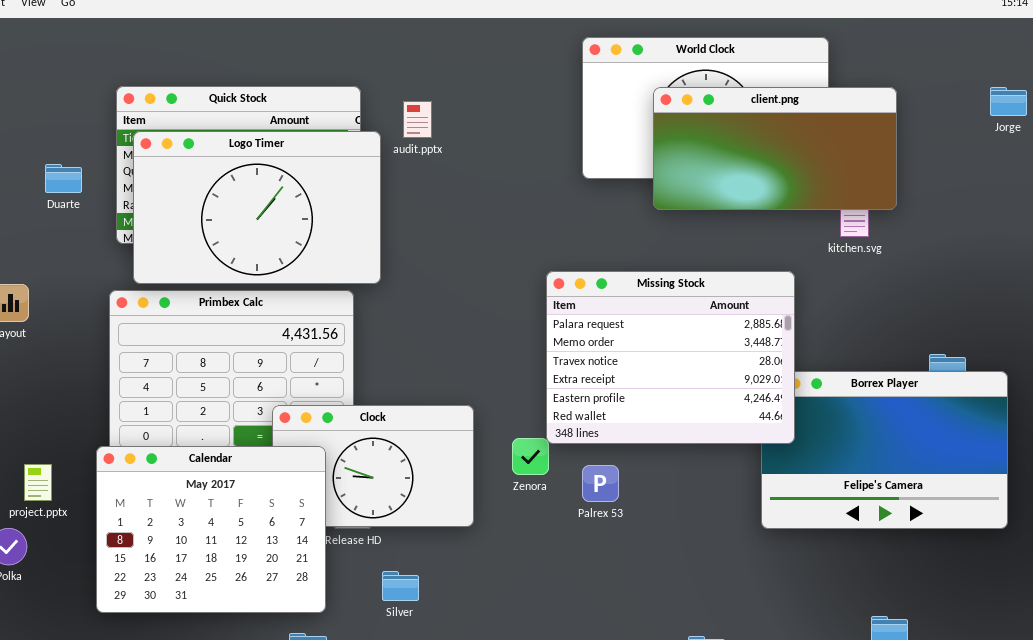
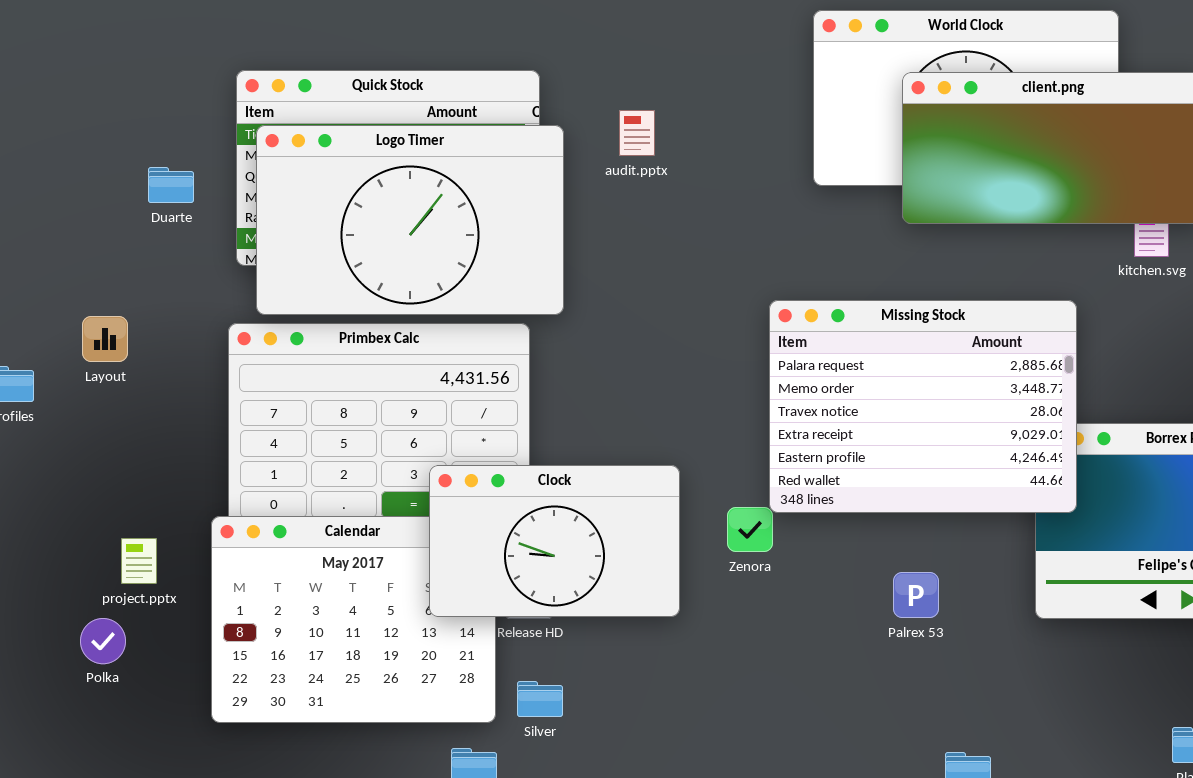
audit.pptx: [403,101,432,138] -> [619,110,655,156], moved
Clock: [272,405,474,527] -> [429,465,680,617], raised
Palrex 53: [582,465,619,502] -> [893,572,939,618], moved
Silver: [382,571,419,601] -> [517,681,563,717], moved

